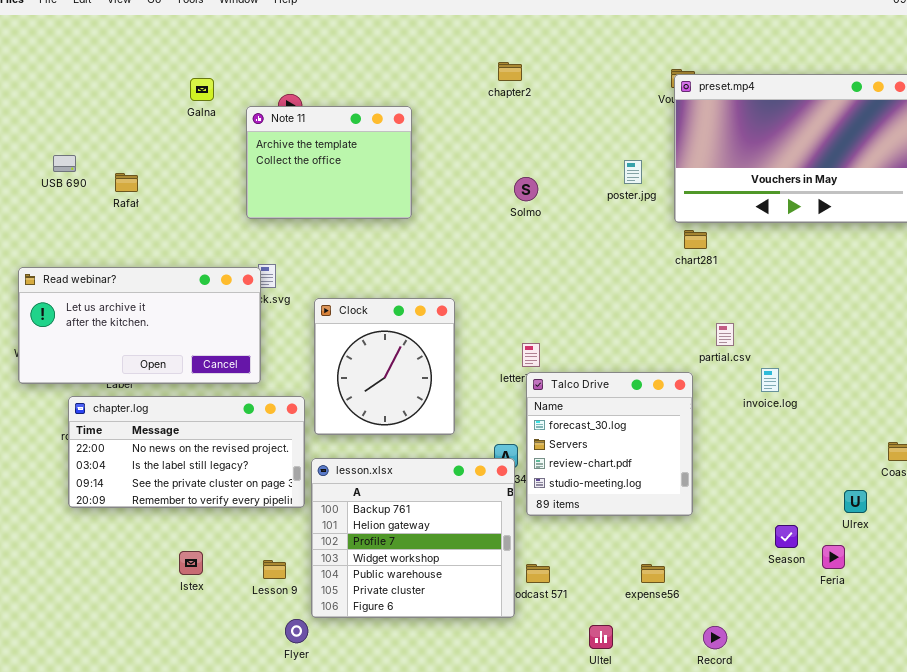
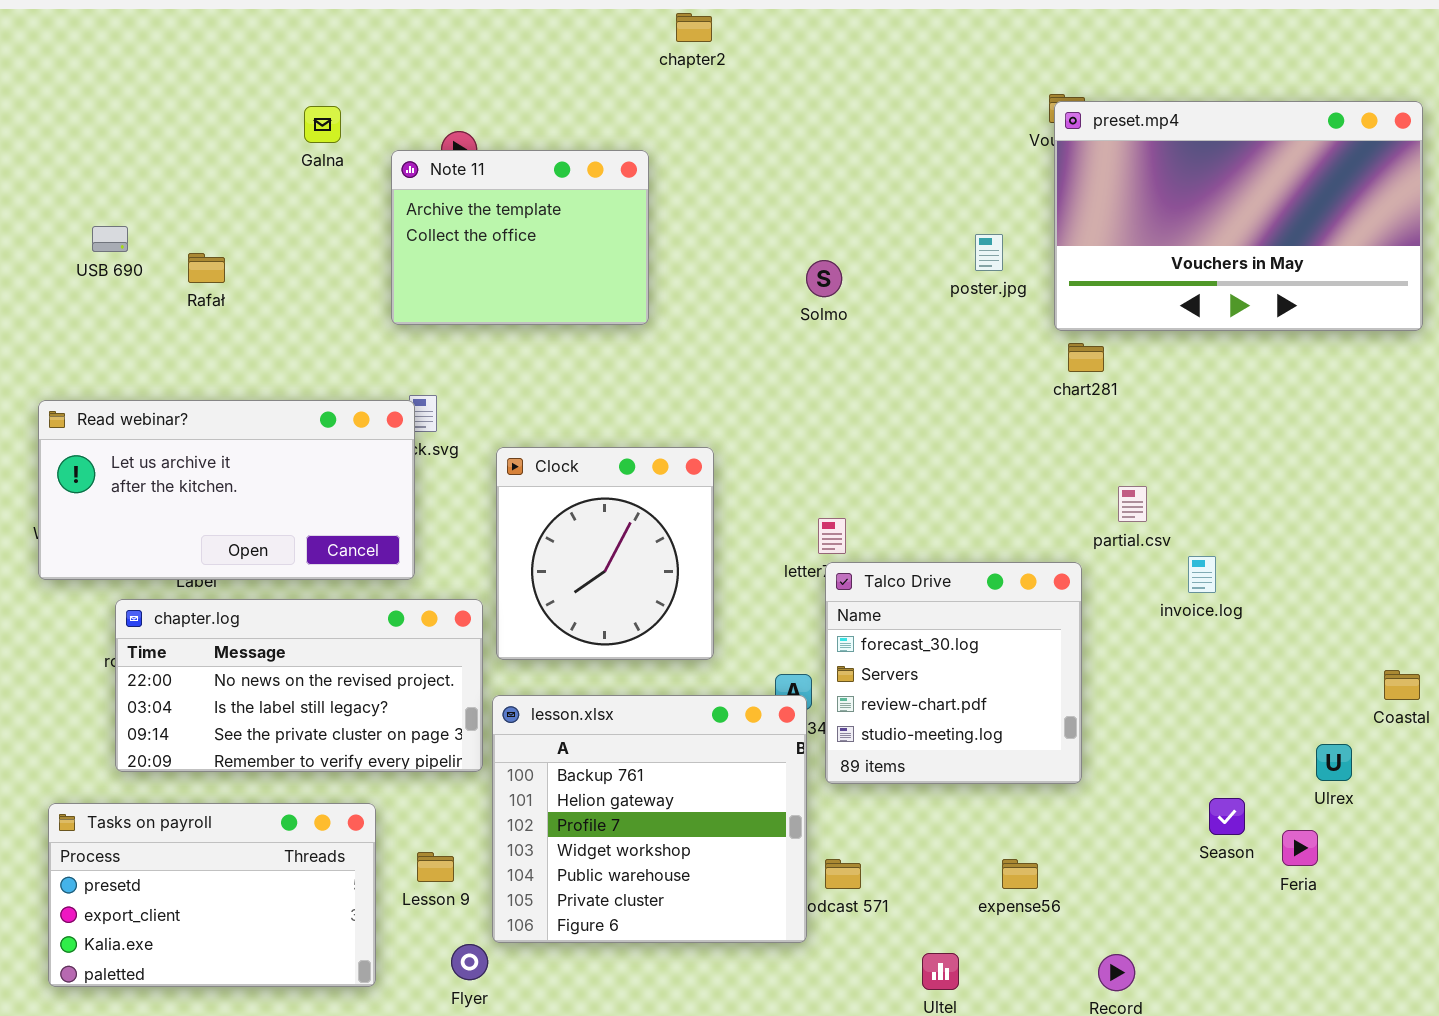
chapter2: [498,62,522,81] -> [676,13,712,42], moved
Tasks on payroll: none -> [48,803,376,987], opened

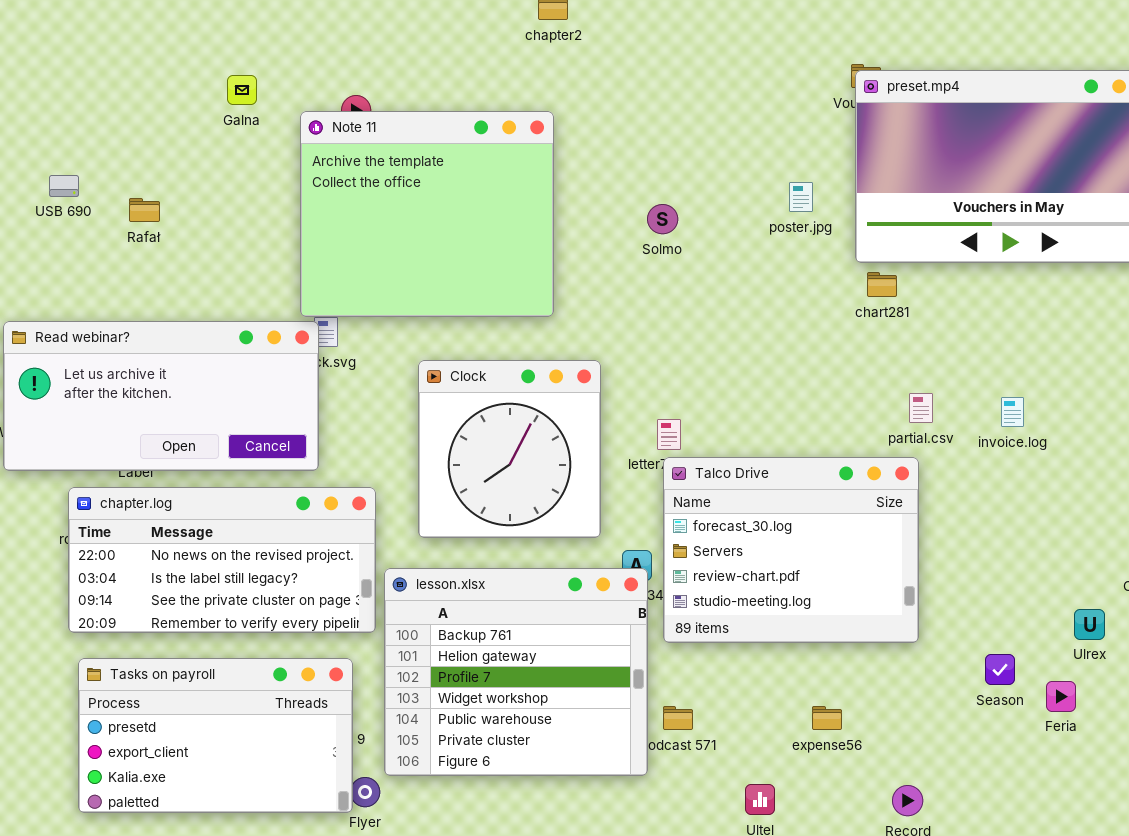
Note 11: [391,150,649,325] -> [300,111,554,317], resized
Clock: [496,447,714,660] -> [418,360,601,538], moved
invoice.log: [1188,556,1216,593] -> [1001,397,1024,427], moved
Talco Drive: [825,562,1082,784] -> [663,457,919,643], resized
Tasks on payroll: [48,803,376,987] -> [78,658,353,813], moved

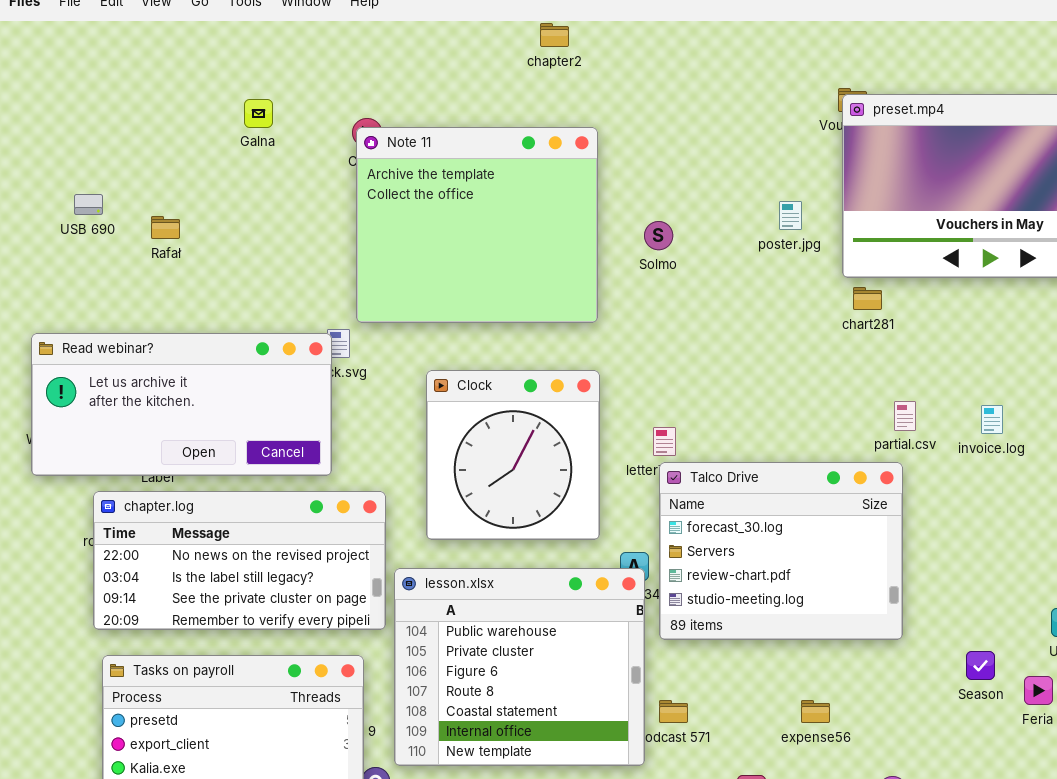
Note 11: [300,111,554,317] -> [356,127,598,323], moved
lesson.xlsx: [384,568,648,776] -> [394,568,645,766], scrolled down 4 rows

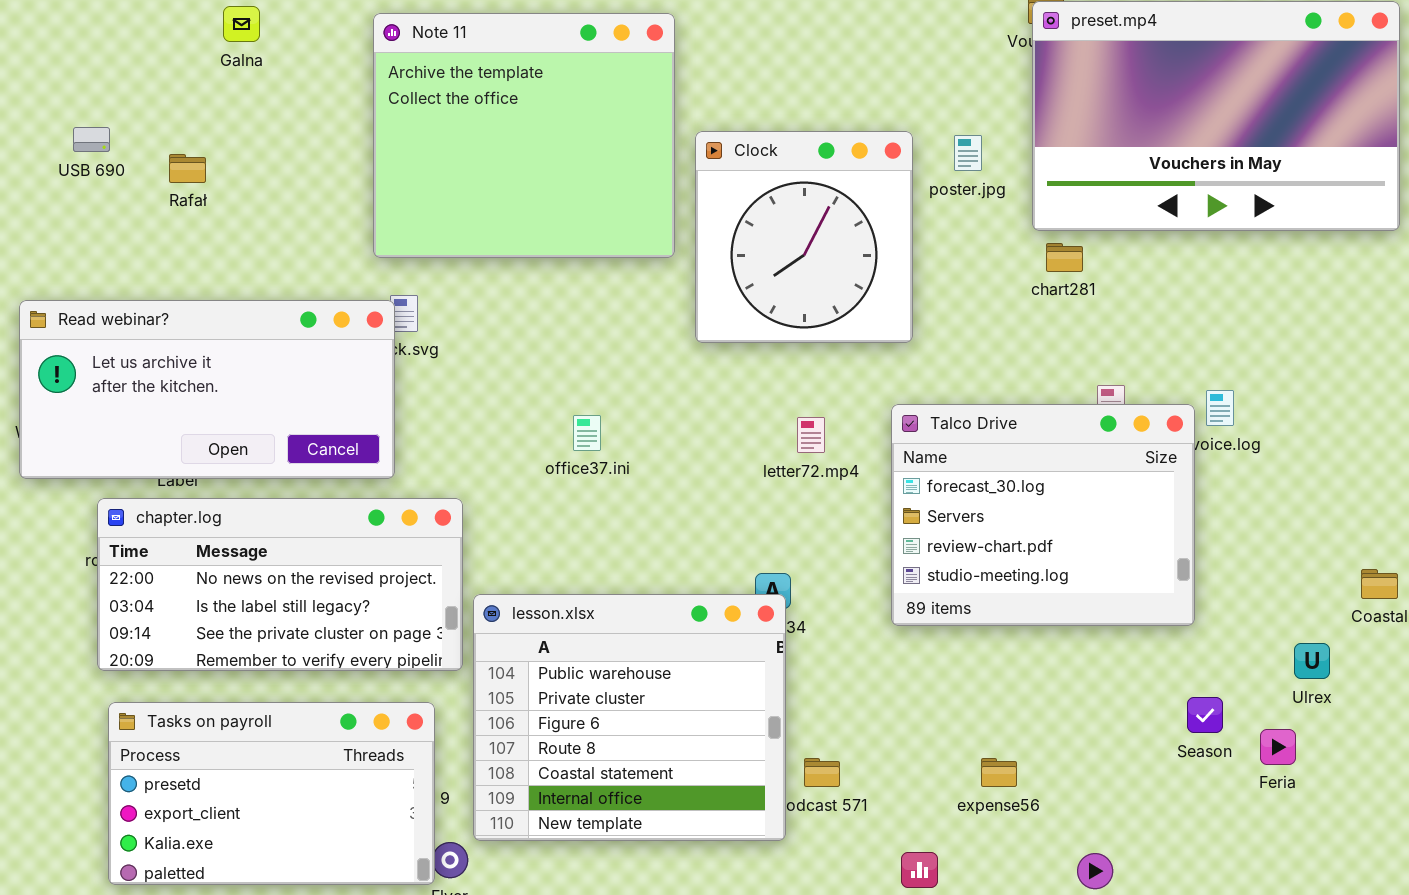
Galna: [244,99,273,128] -> [223,6,260,42], moved
Note 11: [356,127,598,323] -> [373,13,675,258], moved
Clock: [426,370,600,540] -> [695,131,913,343], moved
Talco Drive: [659,462,903,640] -> [891,404,1195,626], moved

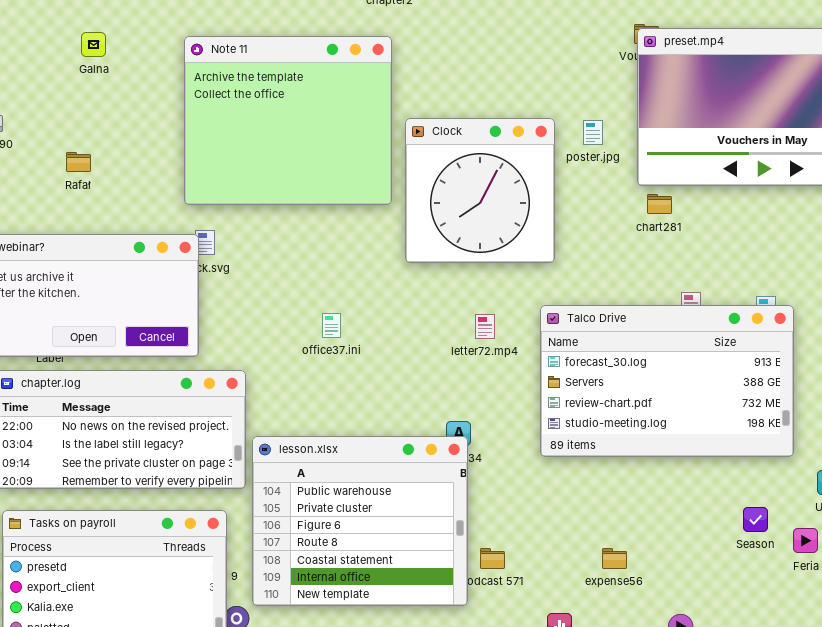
Rafał: [169,154,206,183] -> [66,152,91,172], moved
Talco Drive: [891,404,1195,626] -> [540,305,794,457], resized

